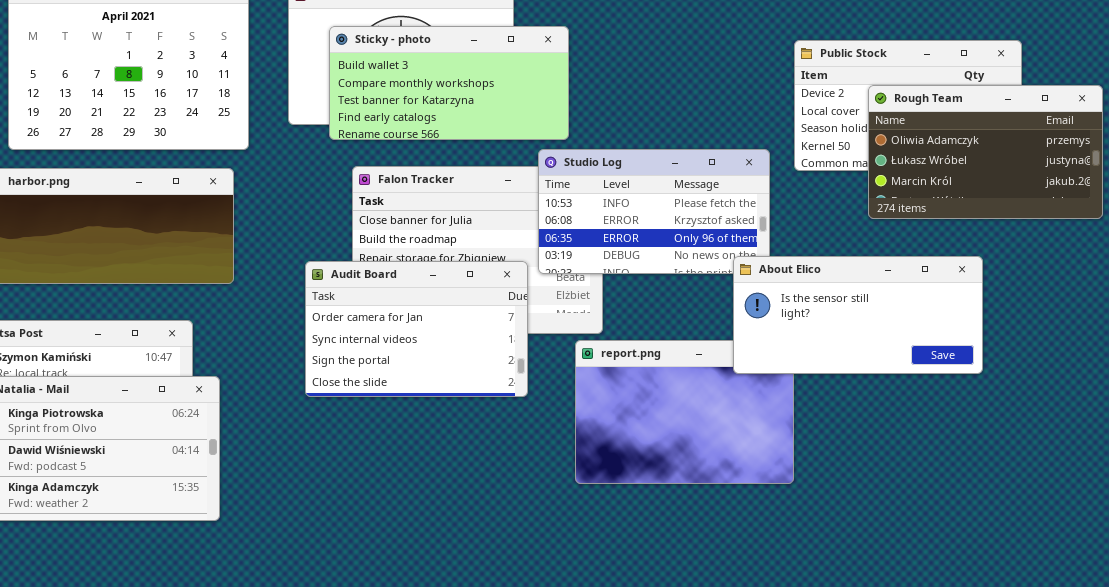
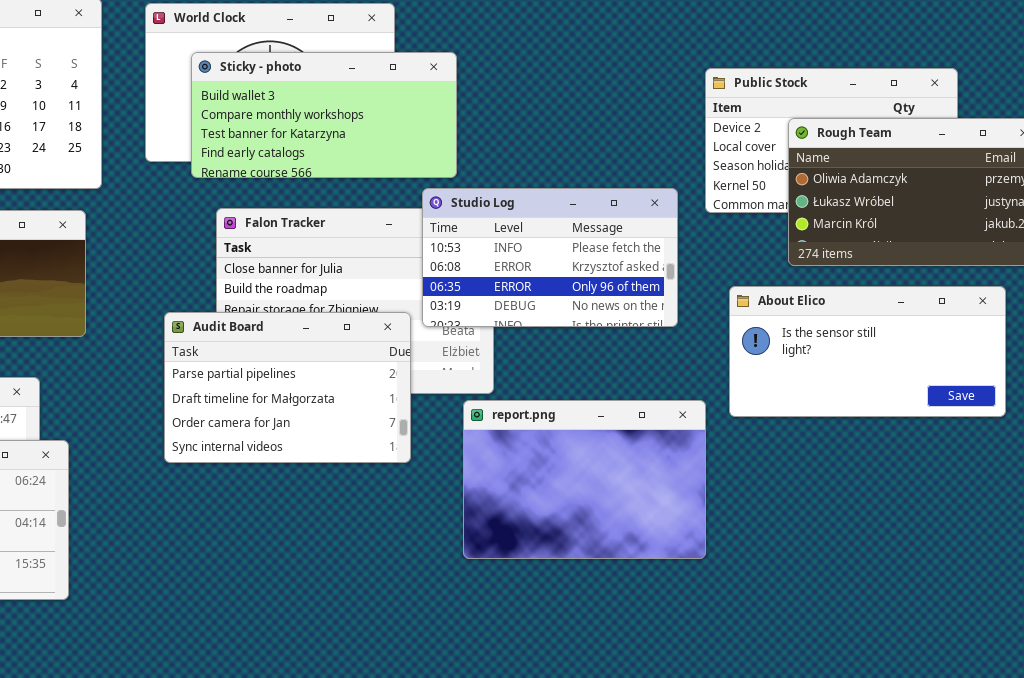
About Elico: [733,256,983,374] -> [729,286,1006,417], moved
Audit Board: [305,261,528,397] -> [164,312,411,463], scrolled up 2 rows

